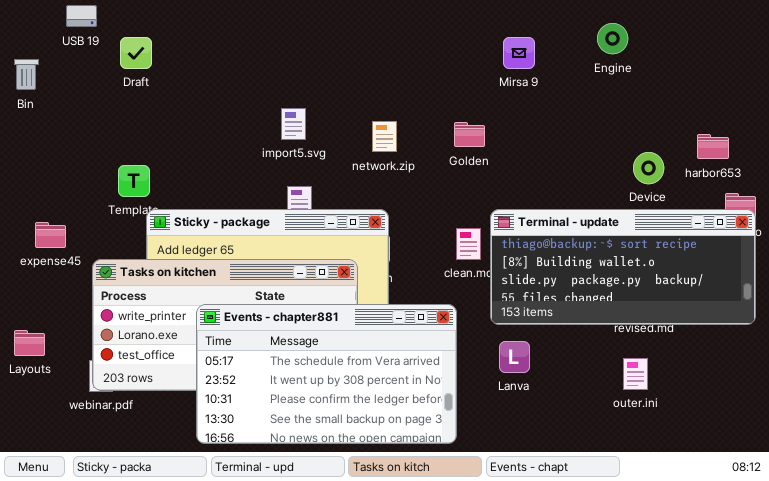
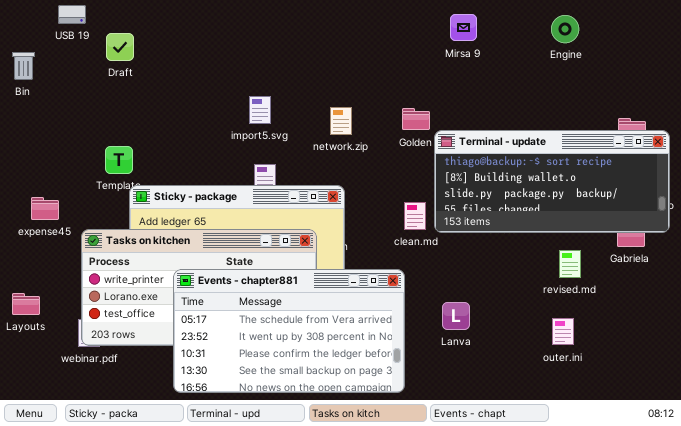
Engine: [597,23,628,54] -> [551,15,579,43], moved
Mirsa 9: [503,37,535,69] -> [450,14,477,41], moved
Terminal - update: [490,209,756,325] -> [434,130,670,233], moved

